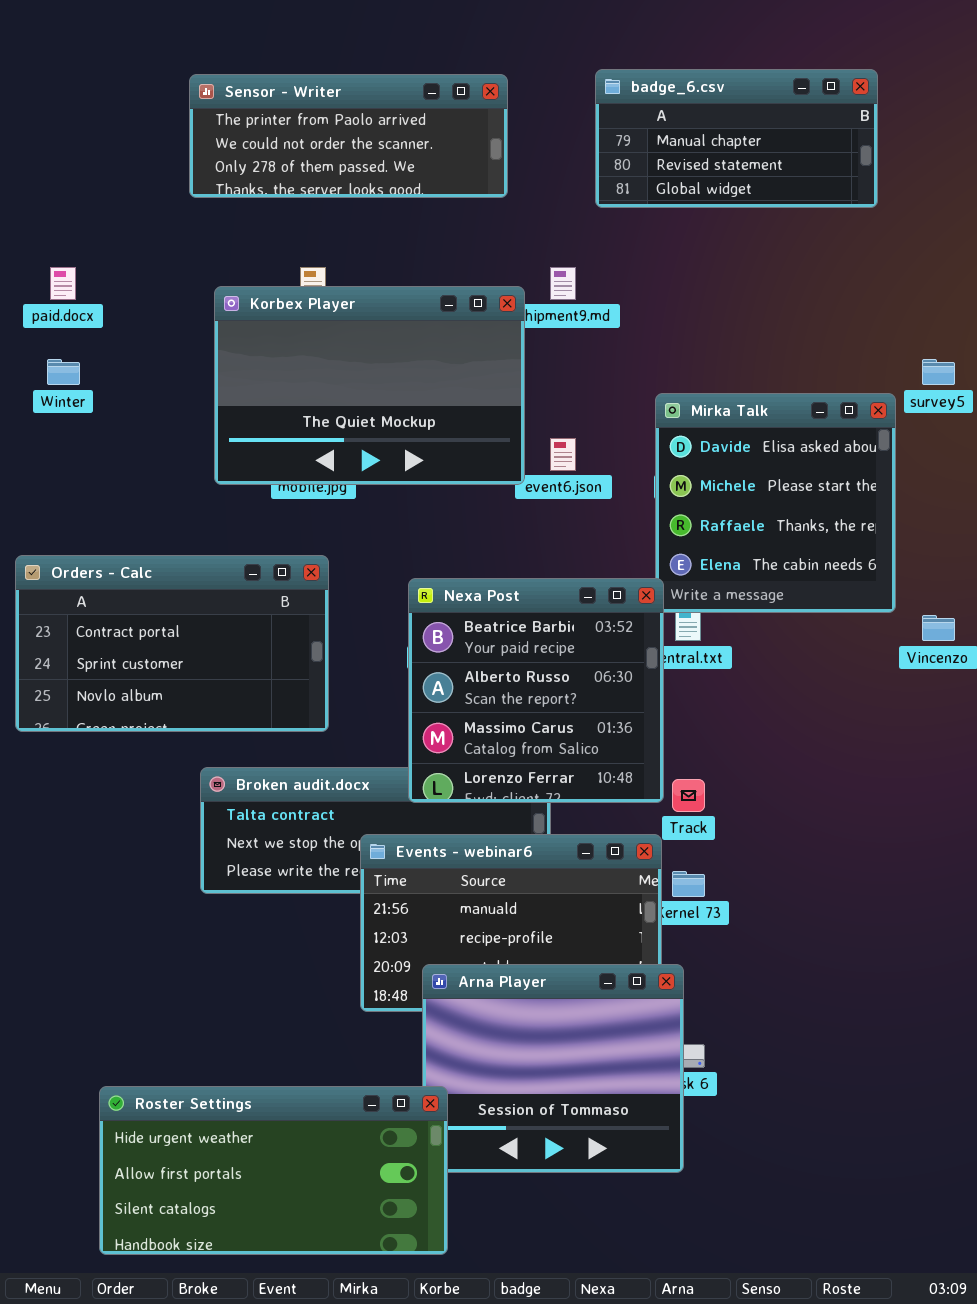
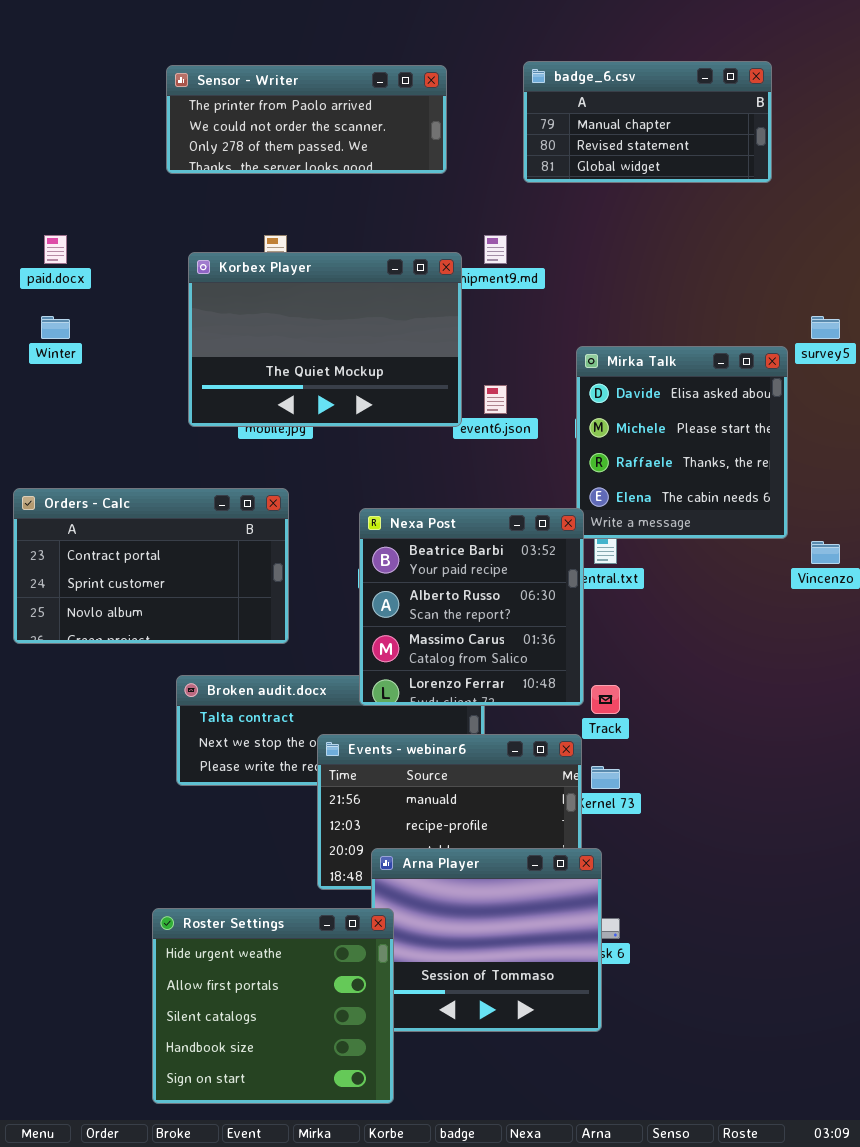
Roster Settings: [99,1086,448,1255] -> [152,908,394,1104], resized

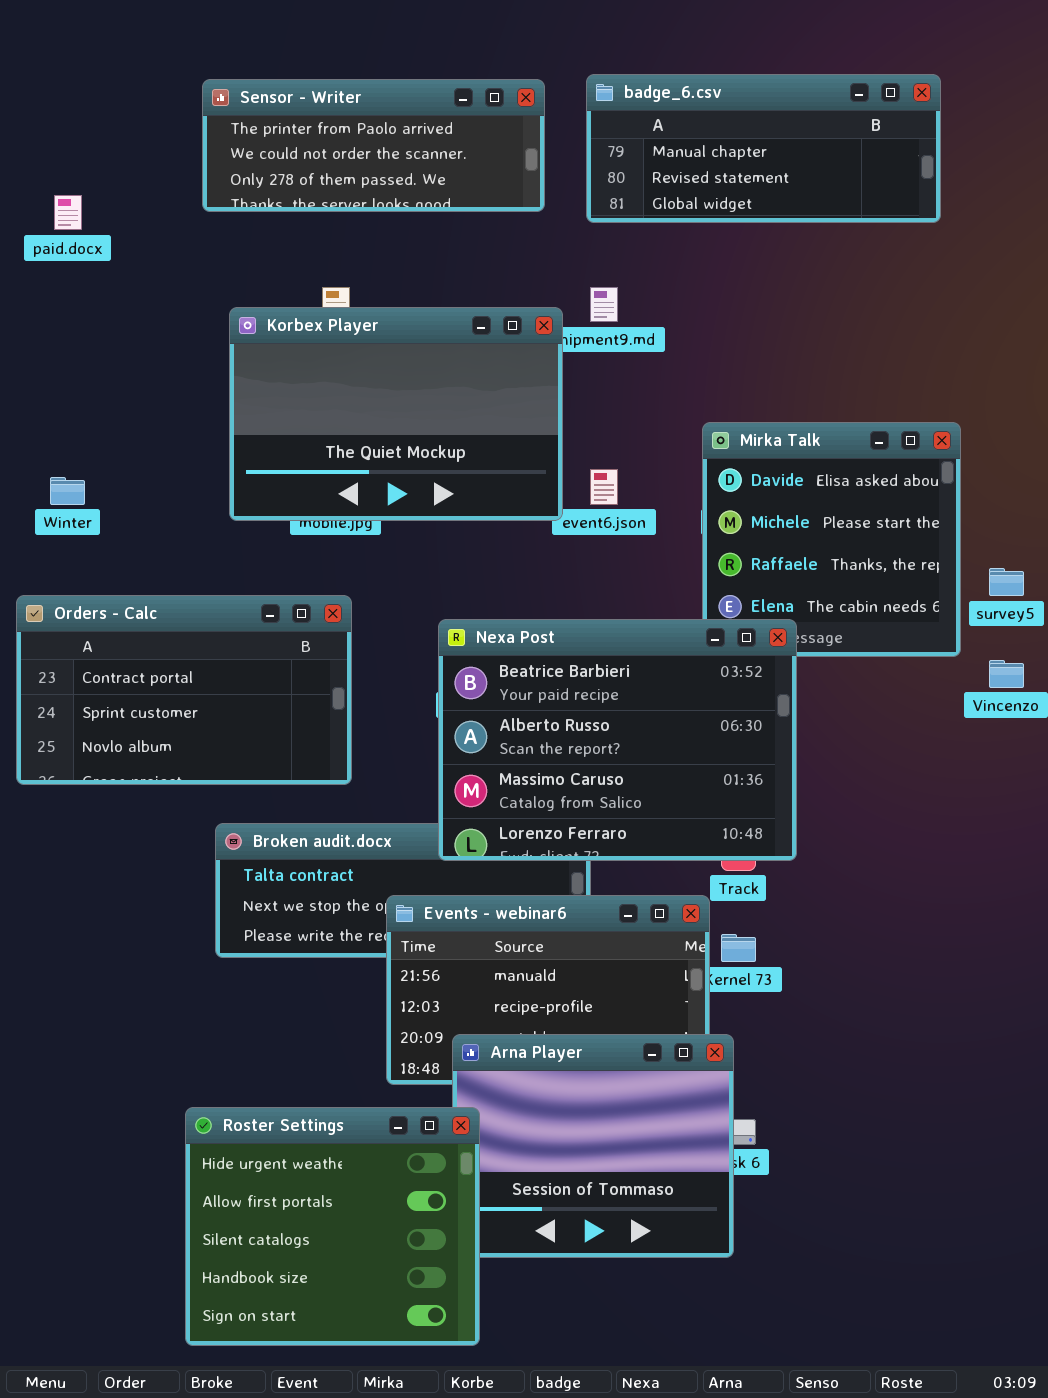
badge_6.csv: [523,61,772,183] -> [586,74,941,223], resized
paid.docx: [44,235,67,264] -> [54,195,82,230], moved
Winter: [41,316,70,339] -> [50,477,85,505], moved
survey5: [811,316,840,339] -> [989,568,1024,596], moved
Nexa Post: [359,508,584,706] -> [438,619,797,861], resized

